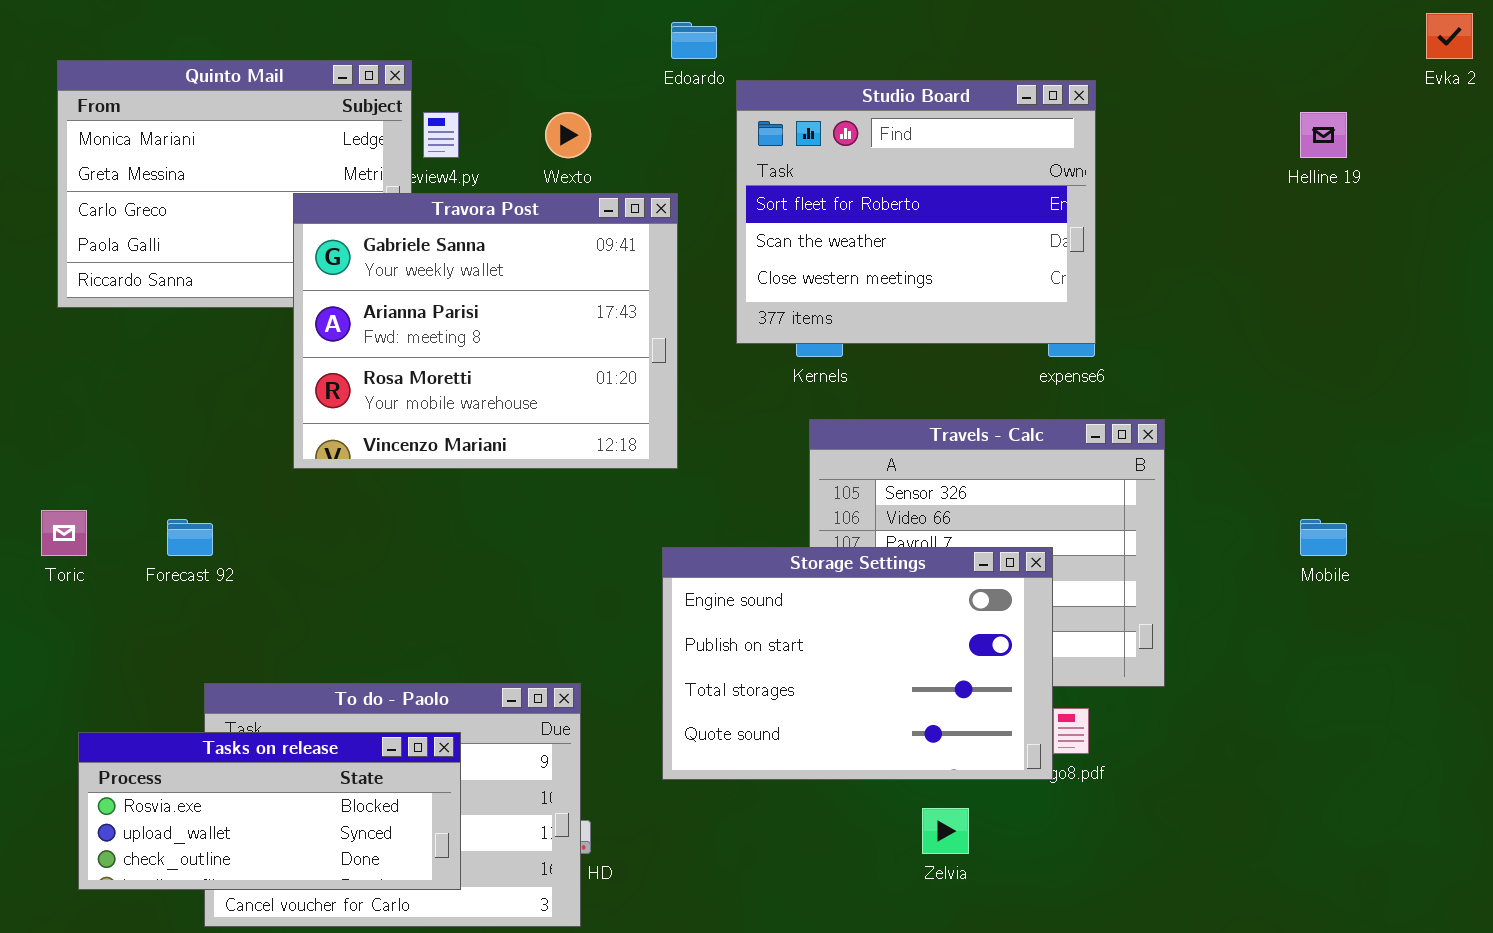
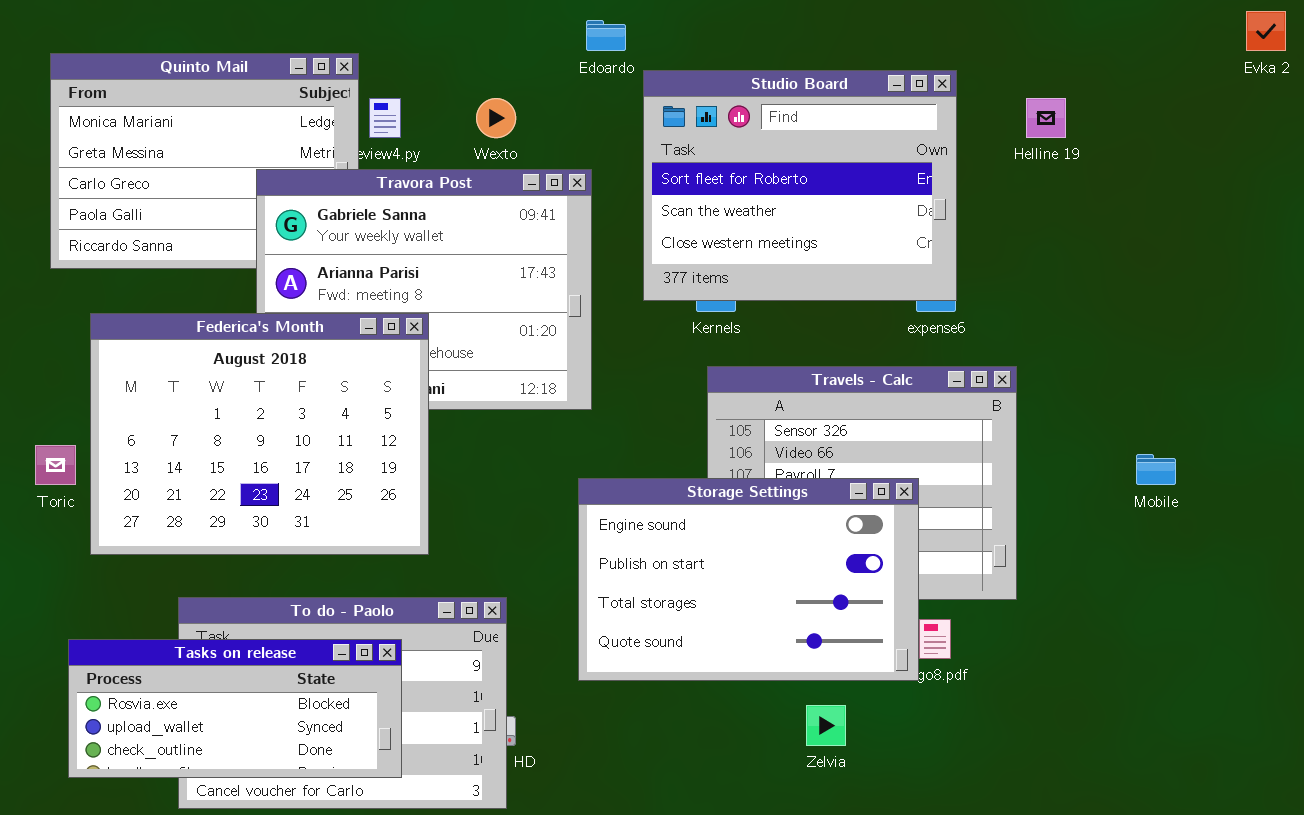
Helline 19: [1300,112,1347,158] -> [1026,98,1066,138], moved
Federica's Month: none -> [90,313,429,555], opened

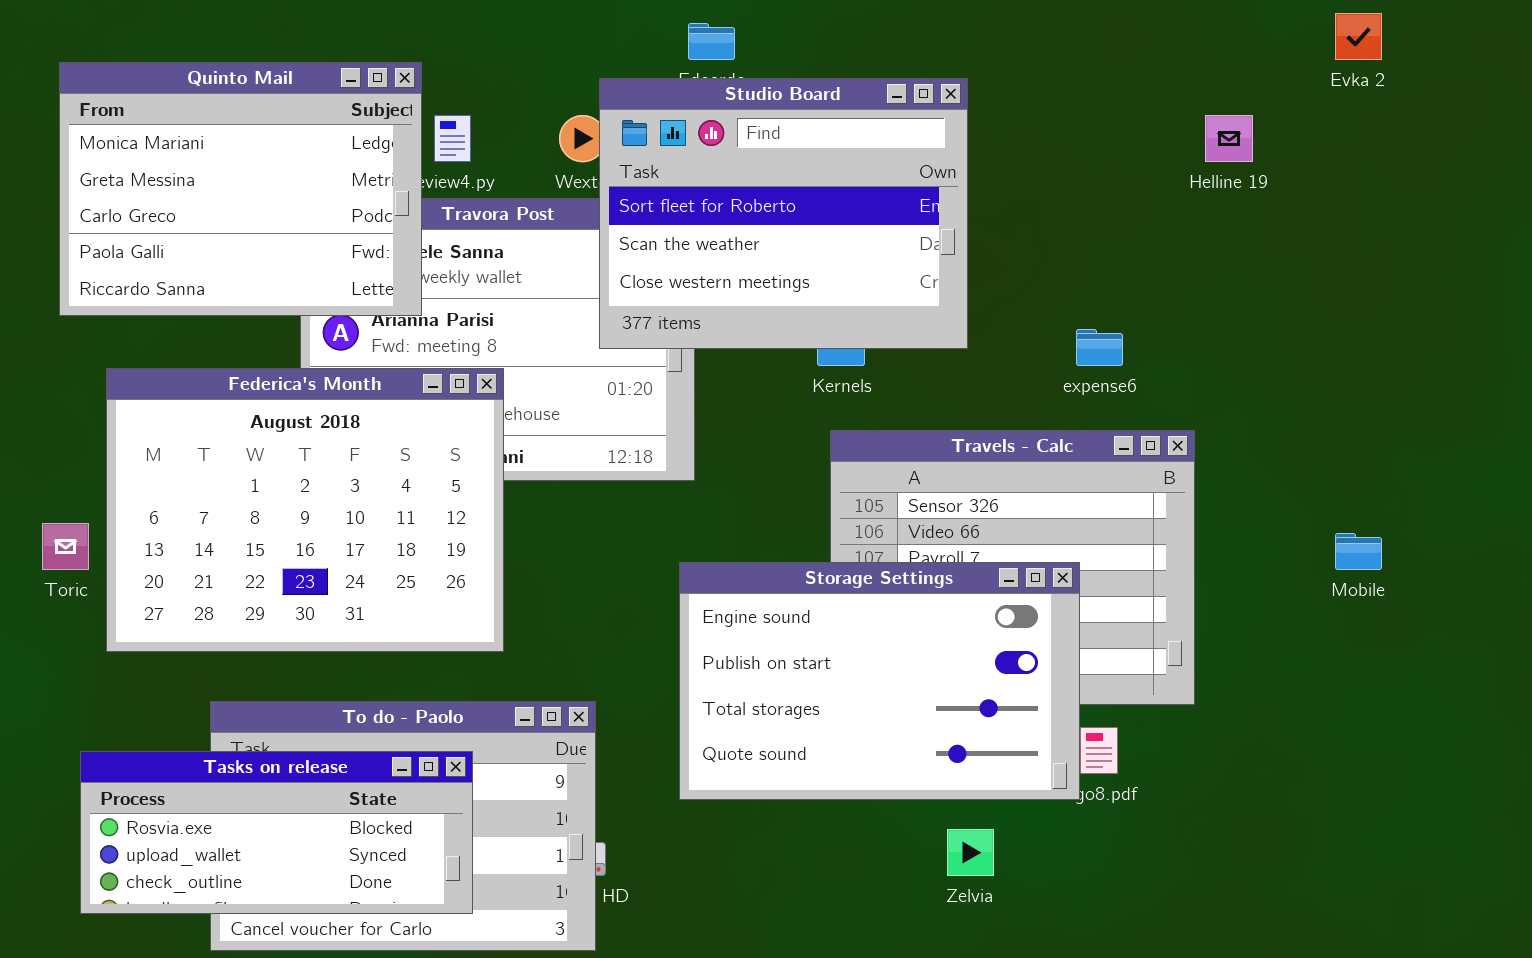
Evka 2: [1246,11,1286,51] -> [1335,13,1382,60], moved
Quinto Mail: [50,53,359,269] -> [59,62,422,316], raised
Studio Board: [643,70,957,301] -> [599,78,968,349], moved

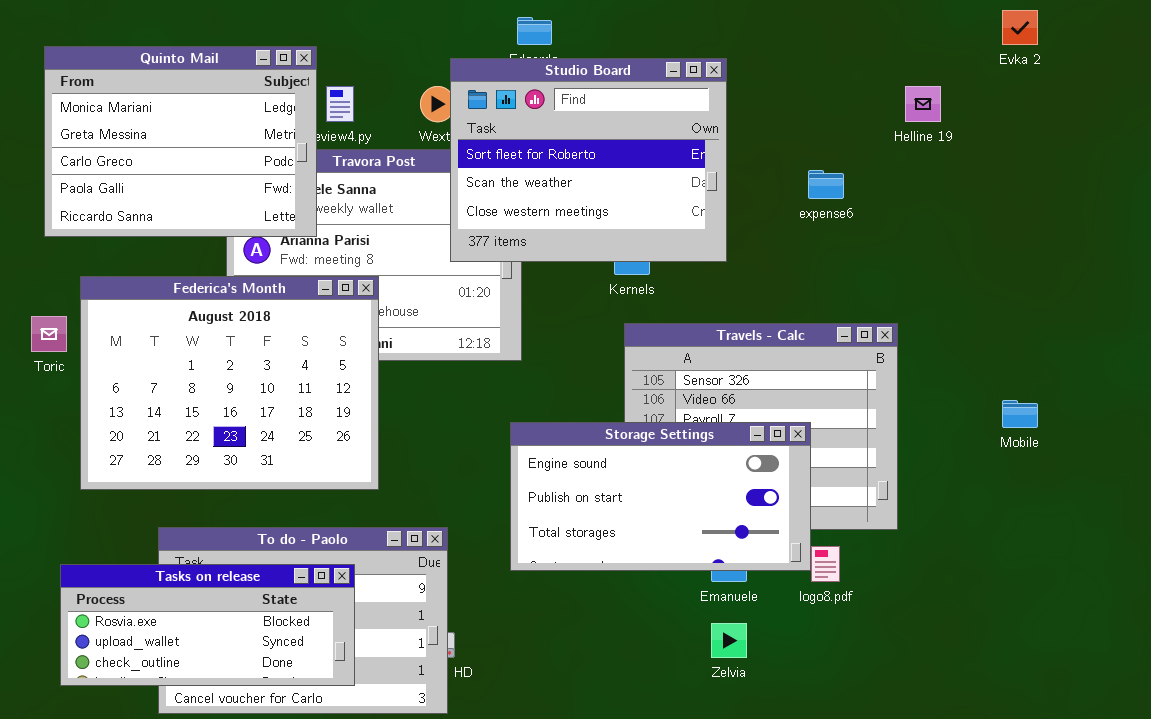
expense6: [1076,329,1123,366] -> [808,170,844,199], moved
Toric: [42,523,89,570] -> [31,316,67,352], moved
Storage Settings: [679,562,1080,800] -> [510,422,811,571], resized

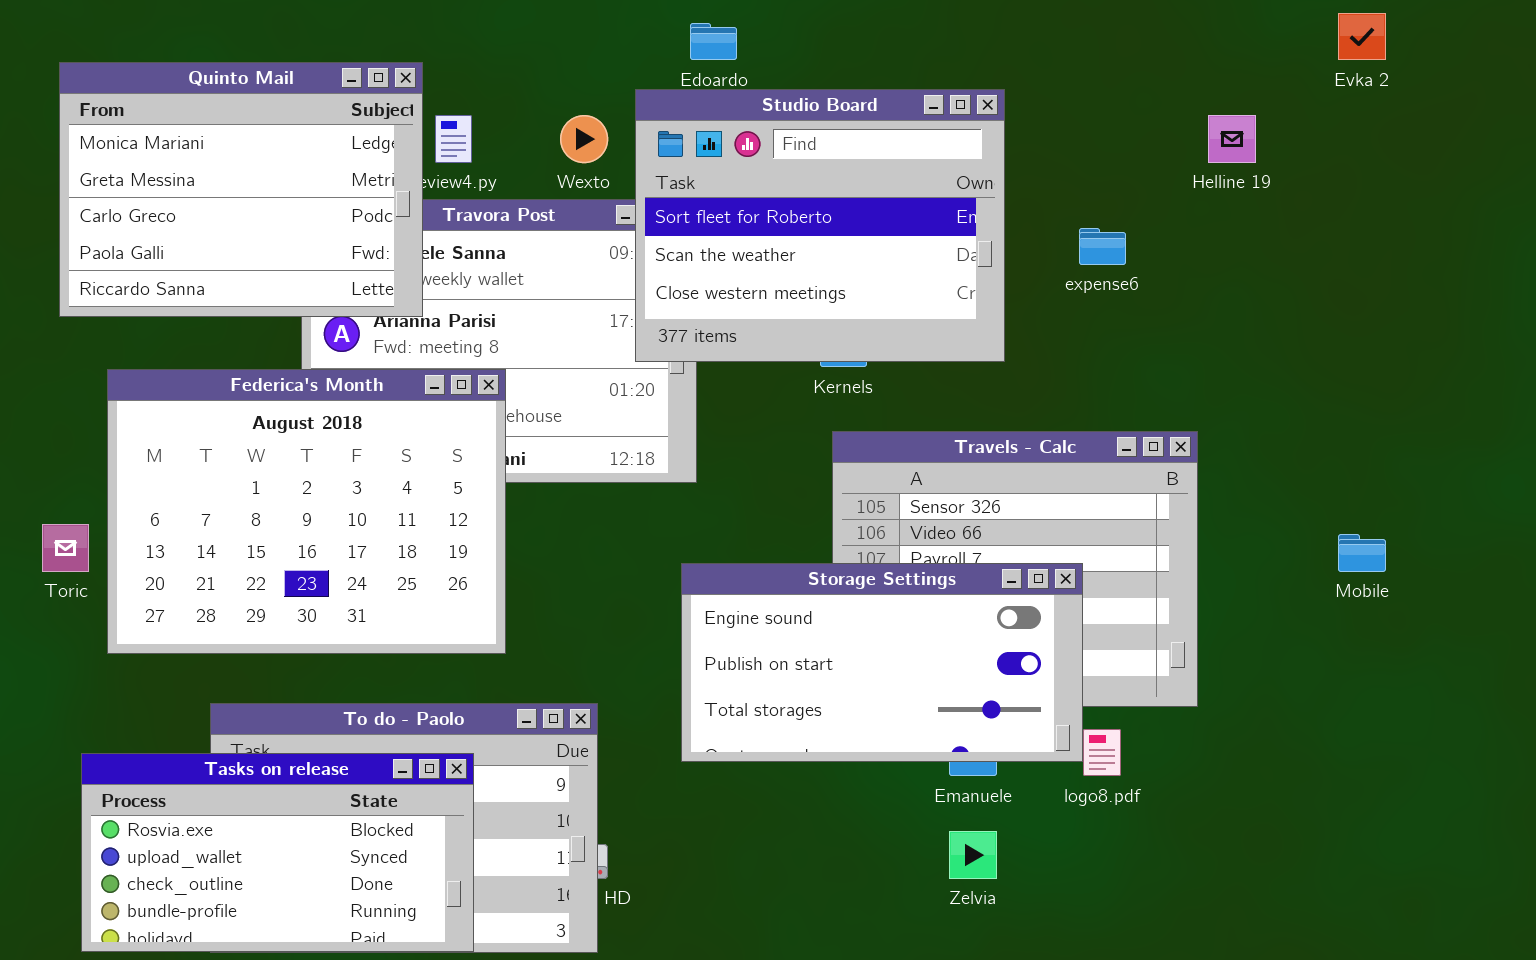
Studio Board: [450,58,727,262] -> [635,89,1005,362], moved
Toric: [31,316,67,352] -> [42,524,89,572], moved
Tasks on release: [60,564,355,686] -> [81,753,474,952], resized

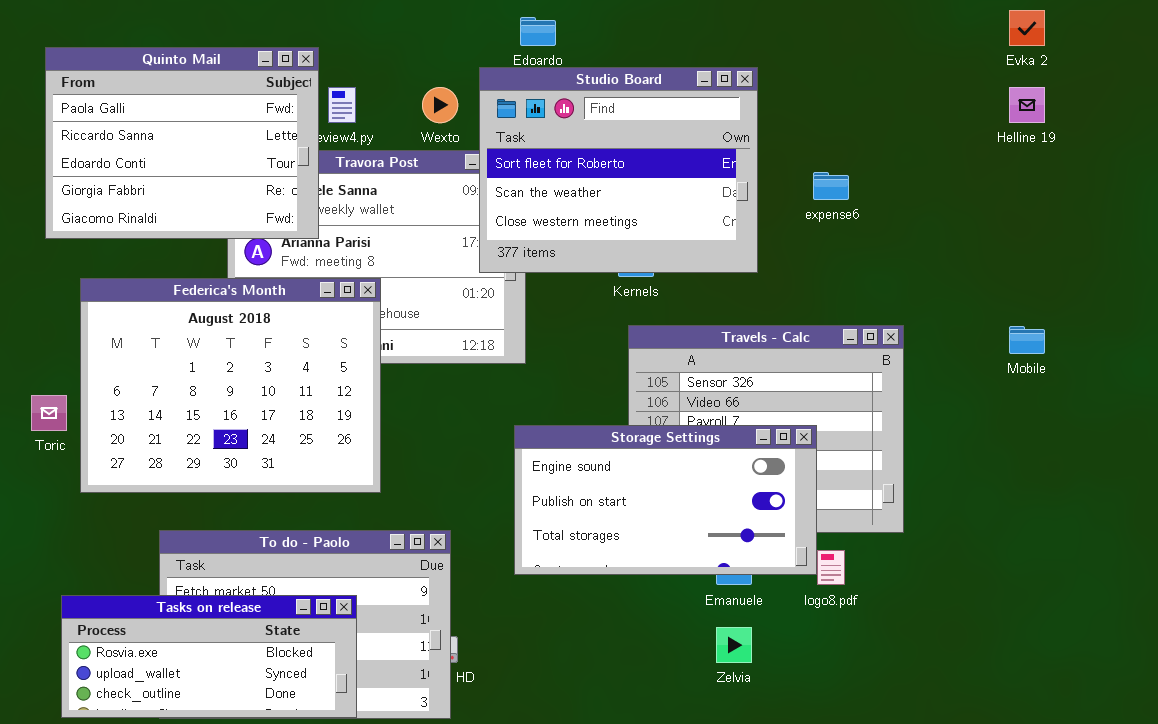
Quinto Mail: [59,62,423,317] -> [45,47,319,239], scrolled down 3 rows
Helline 19: [1208,115,1256,163] -> [1009,87,1045,123], moved
Mobile: [1338,534,1386,572] -> [1009,326,1045,354], moved
Tasks on release: [81,753,474,952] -> [61,595,357,718], resized

